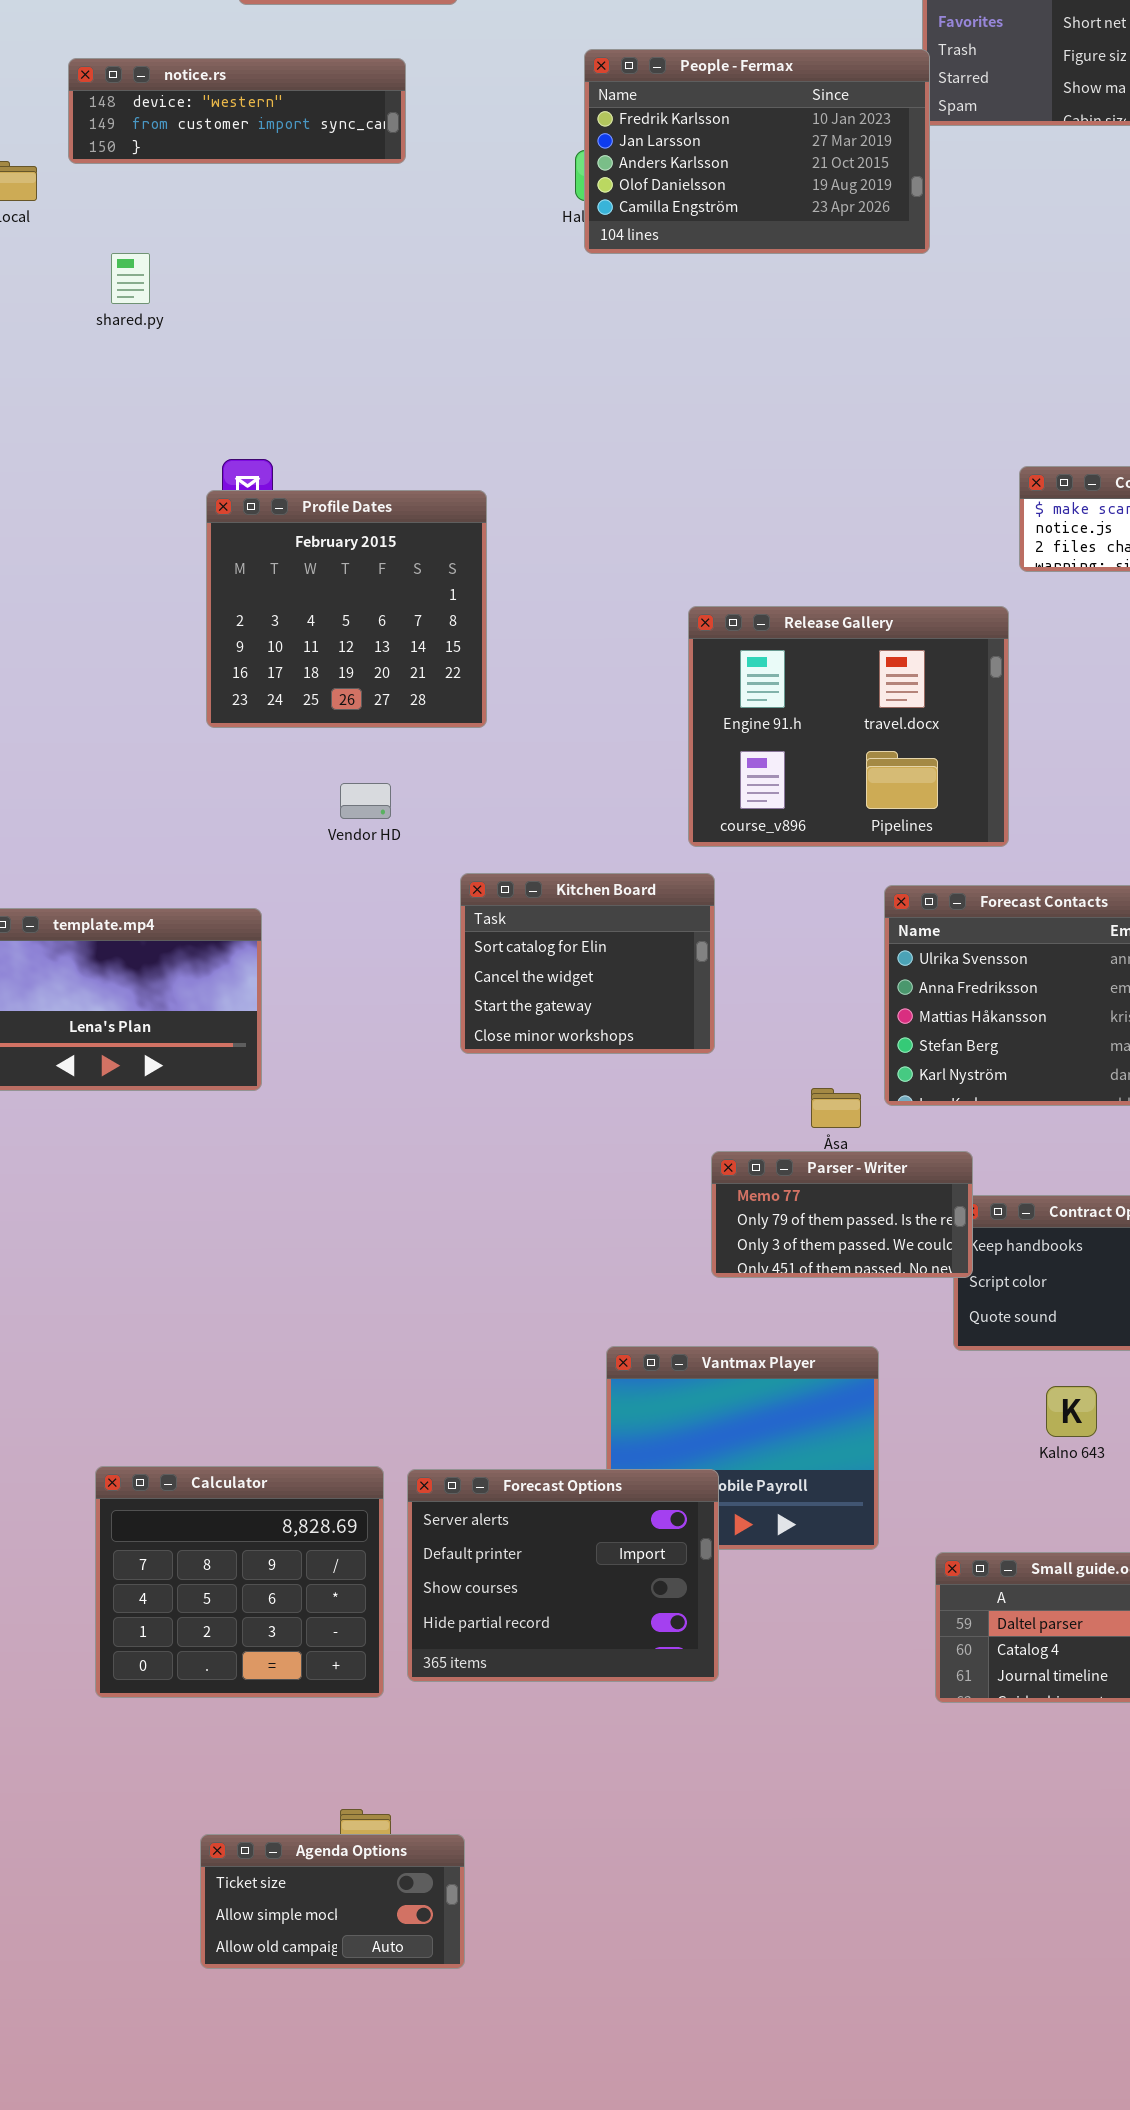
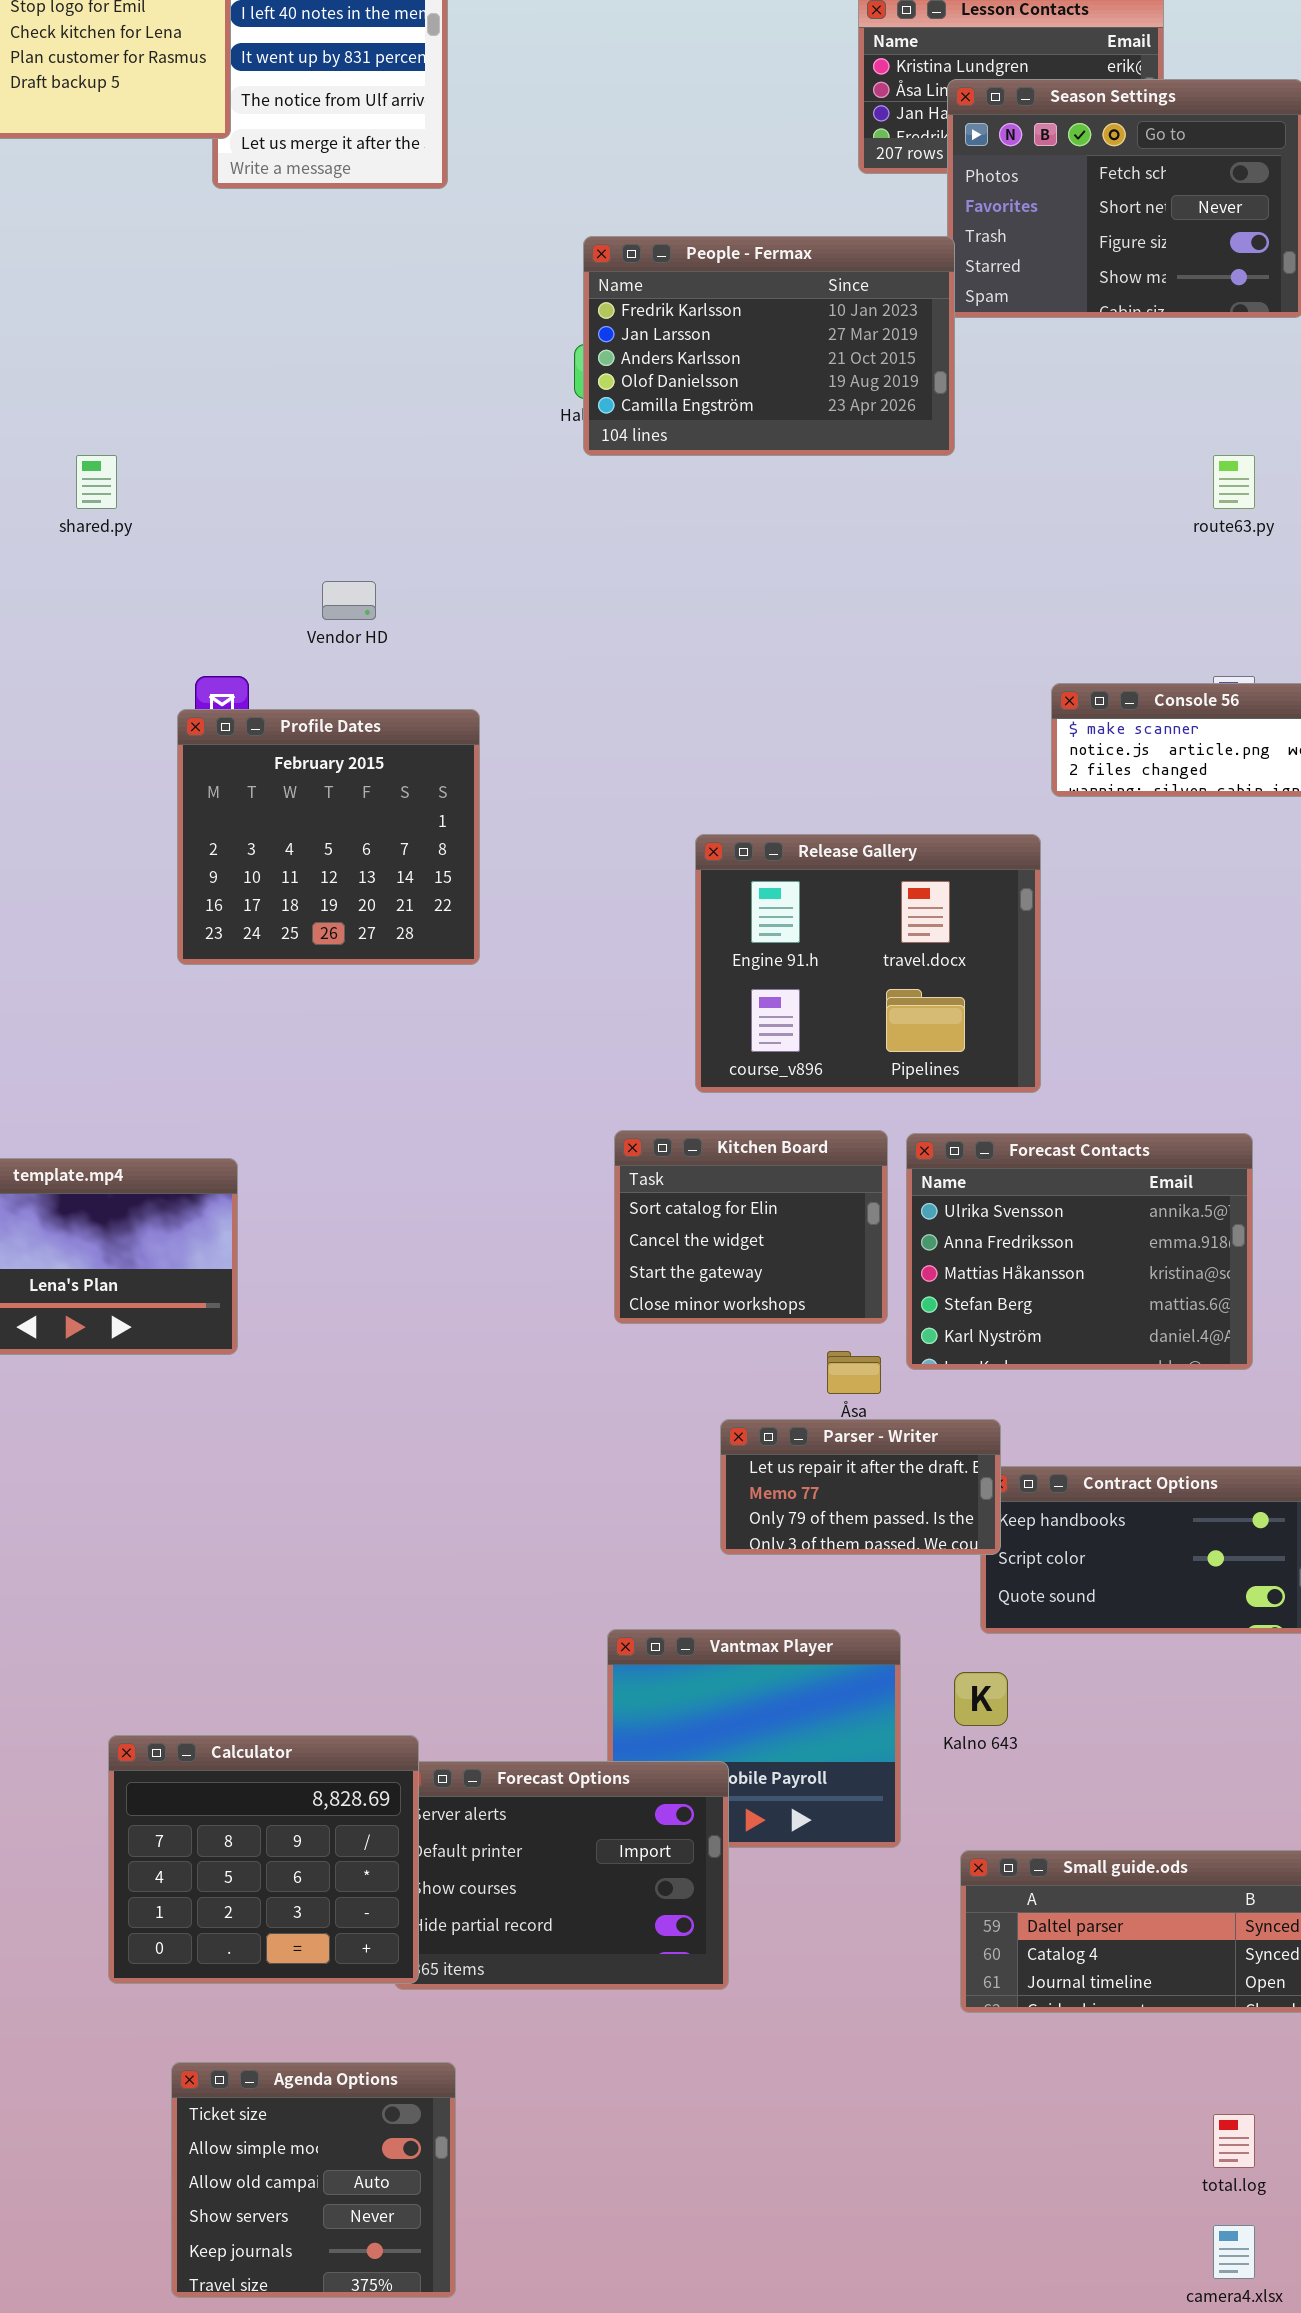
notice.rs: [68,58,406,164] -> none, closed
Vendor HD: [340,783,391,819] -> [322,581,376,620], moved
Kitchen Board: [460,873,715,1054] -> [614,1130,888,1324], moved
Parser - Writer: [711,1151,973,1278] -> [720,1419,1001,1555], scrolled up 1 row
Kalno 643: [1046,1386,1097,1437] -> [954,1672,1008,1726], moved
Calculator: [95,1466,384,1698] -> [108,1735,419,1984], moved
Agenda Options: [200,1834,465,1969] -> [171,2062,456,2298], resized

